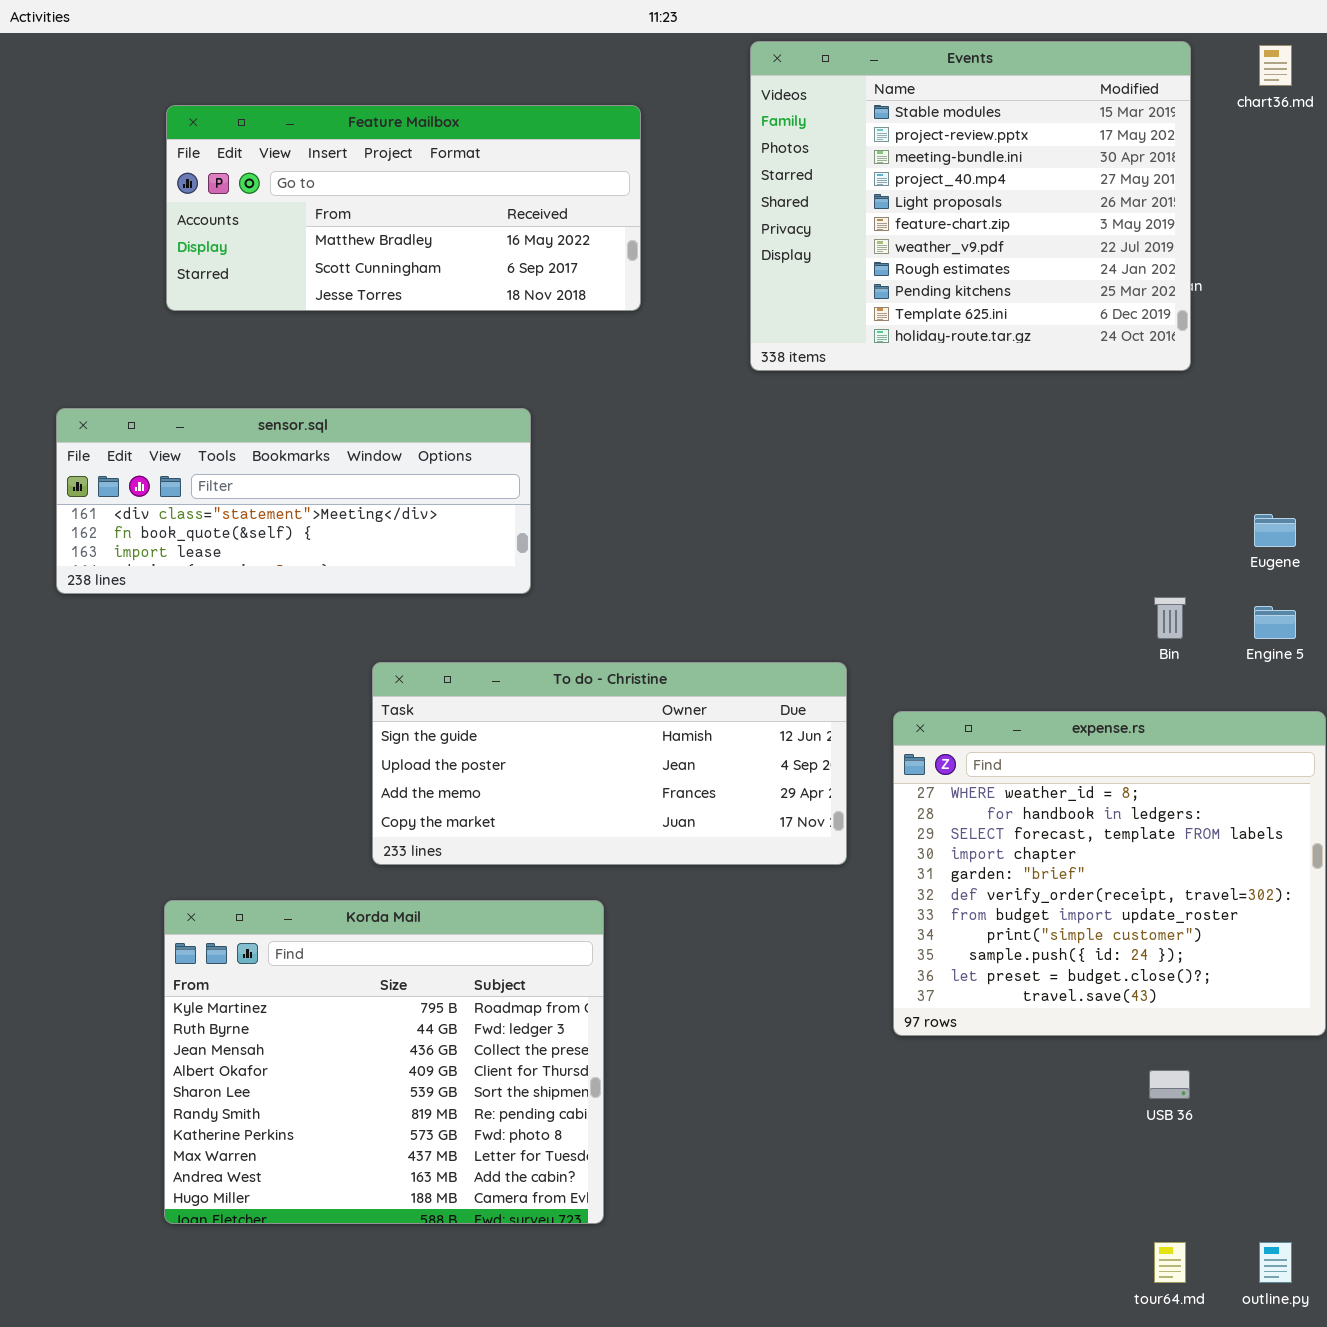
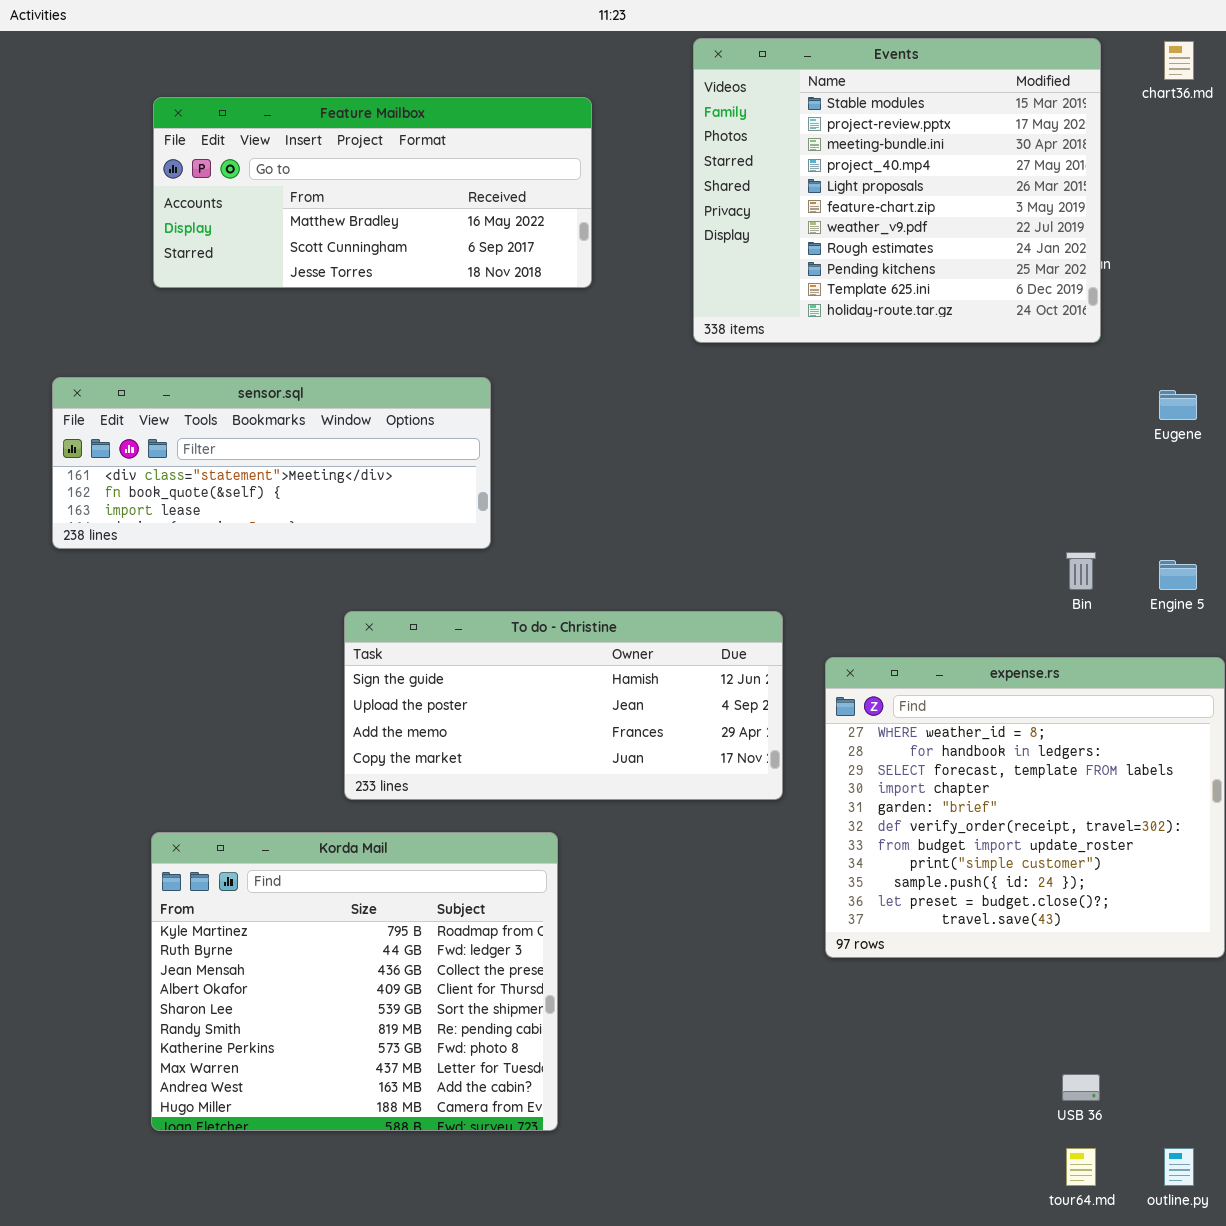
Eugene: [1254,514,1296,547] -> [1159,390,1197,420], moved
USB 36: [1149,1070,1190,1099] -> [1062,1074,1100,1101], moved

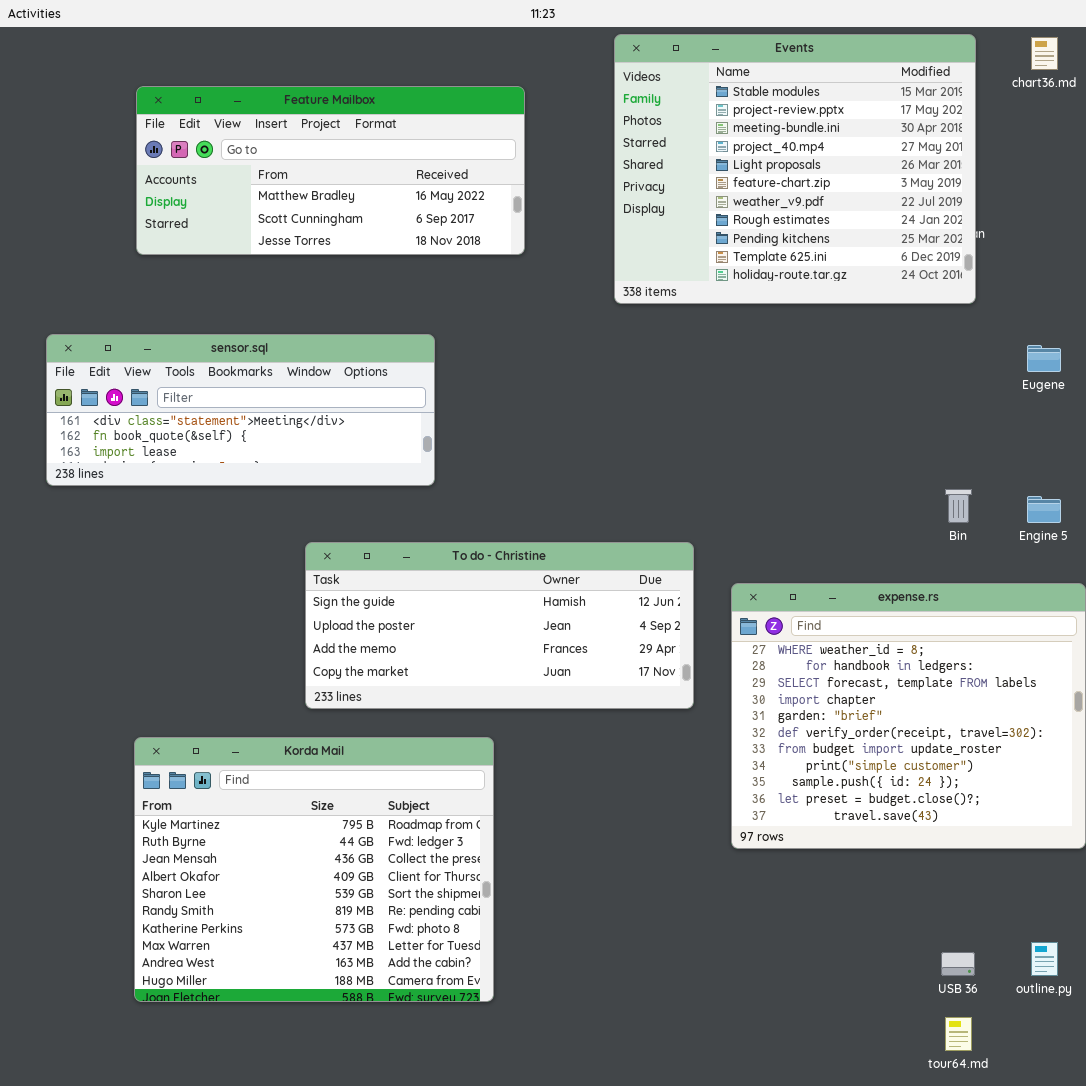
outline.py: [1164,1148,1194,1186] -> [1031,942,1058,976], moved

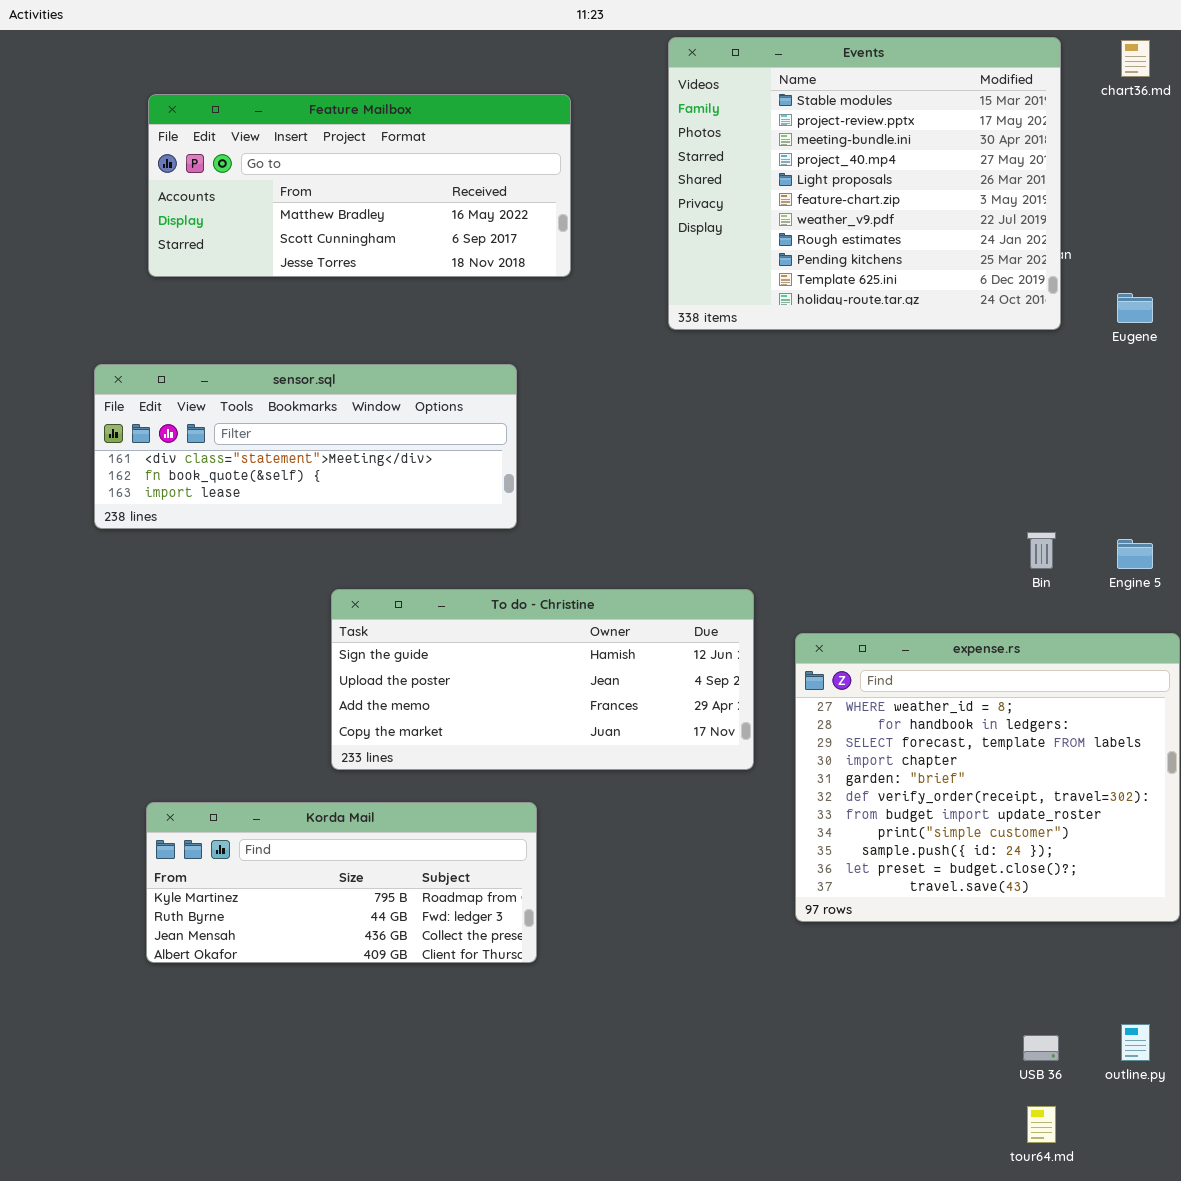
sensor.sql: [46,334,435,486] -> [94,364,517,529], moved
Eugene: [1027,345,1061,372] -> [1117,293,1153,323], moved
Korda Mail: [134,737,494,1002] -> [146,802,537,963], resized

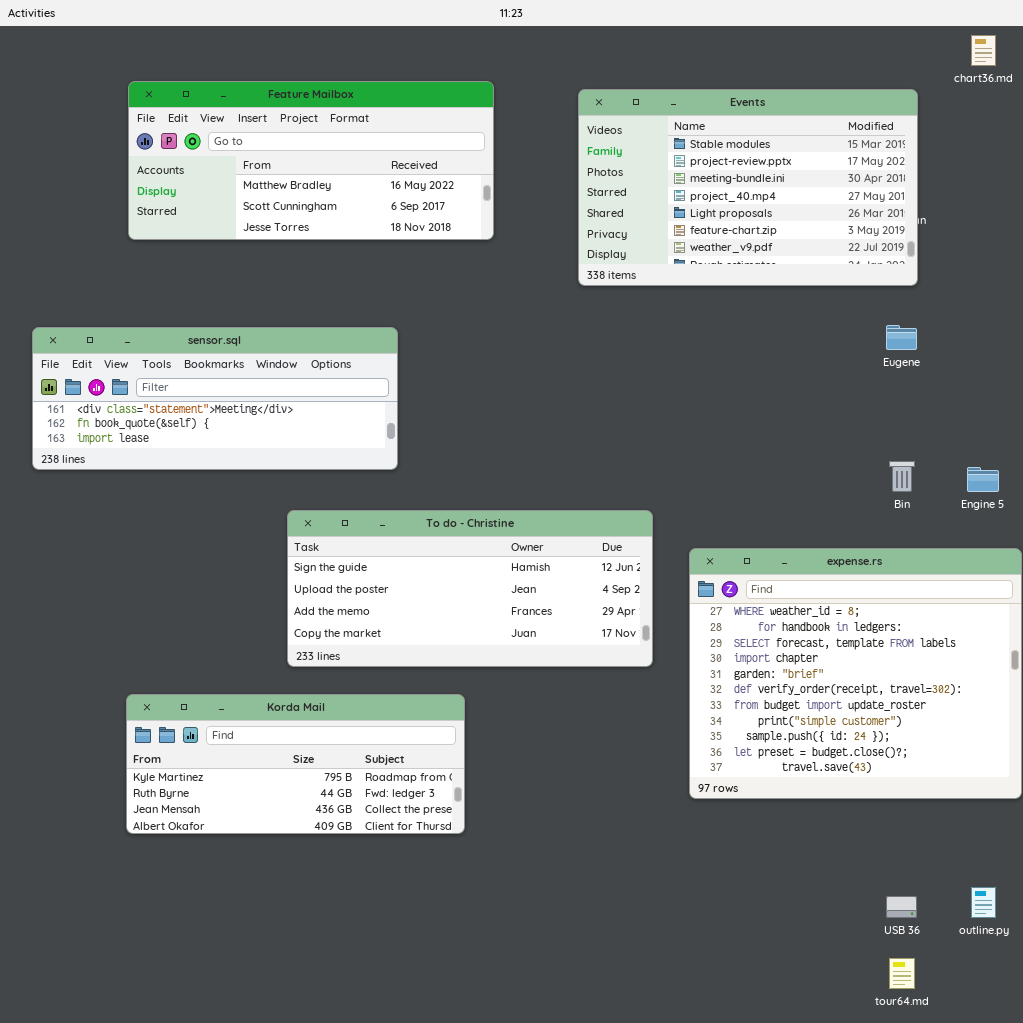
Events: [668,37,1061,330] -> [578,89,918,286], resized
Eugene: [1117,293,1153,323] -> [886,325,917,350], moved
sensor.sql: [94,364,517,529] -> [32,327,398,470], moved

